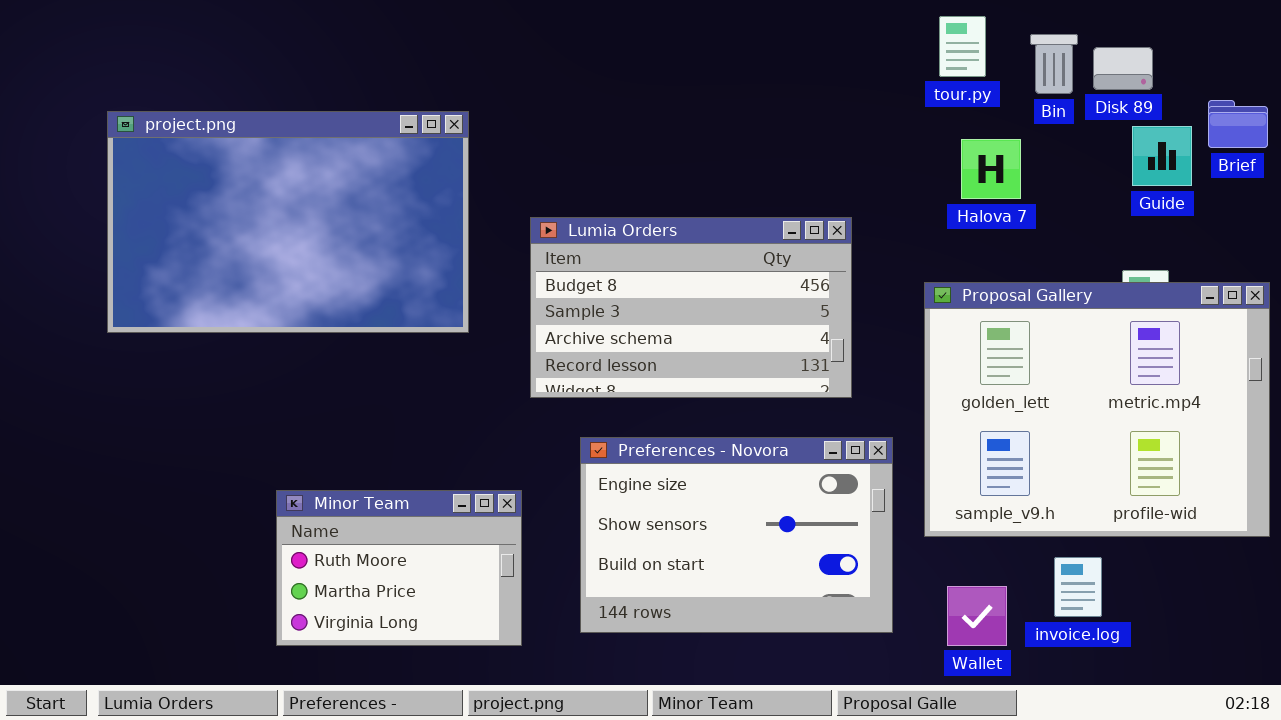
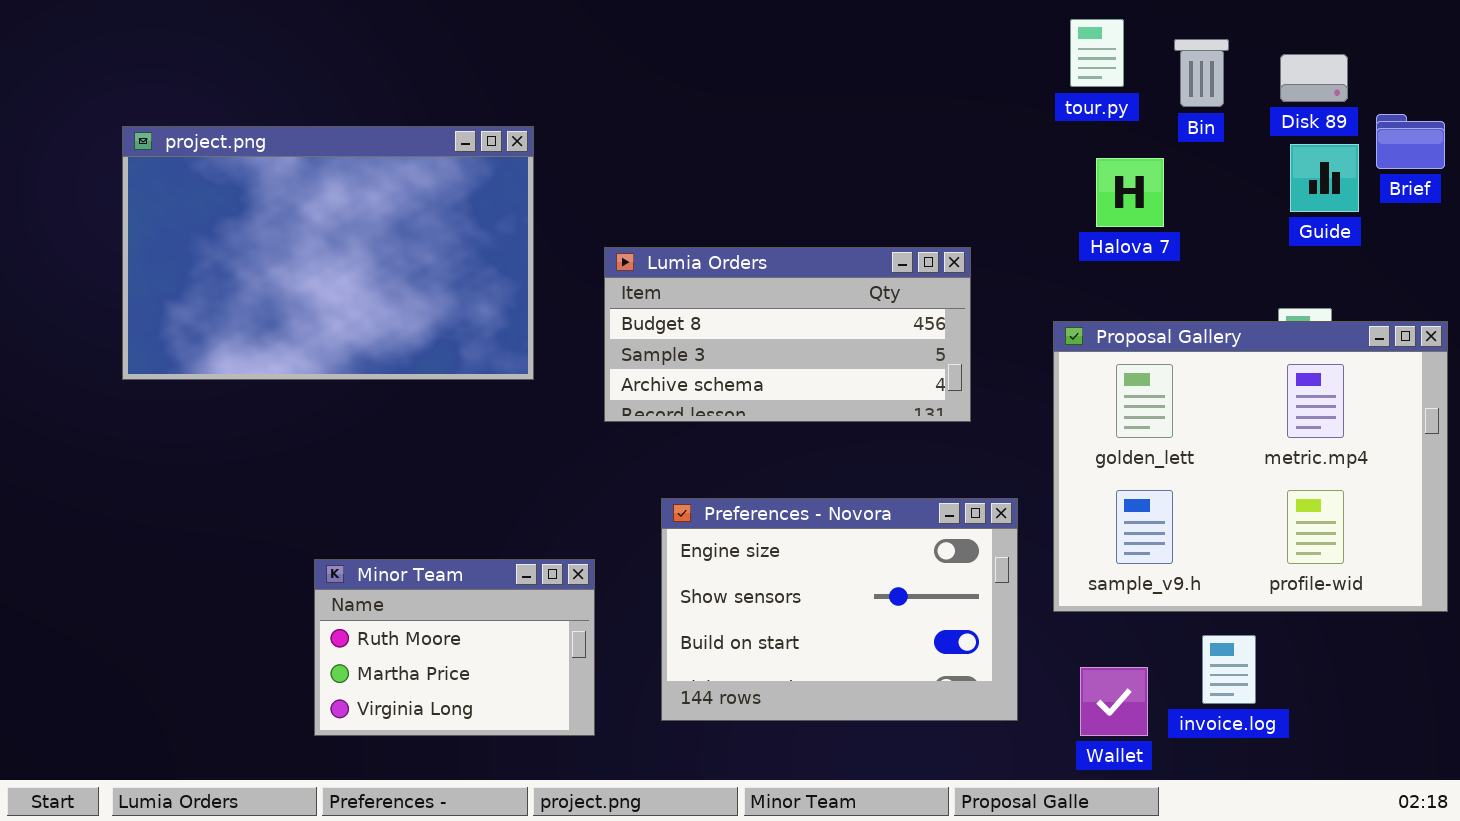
Disk 89: [1093,47,1153,90] -> [1280,54,1348,102], moved
Lumia Orders: [530,217,852,398] -> [604,247,971,422], resized

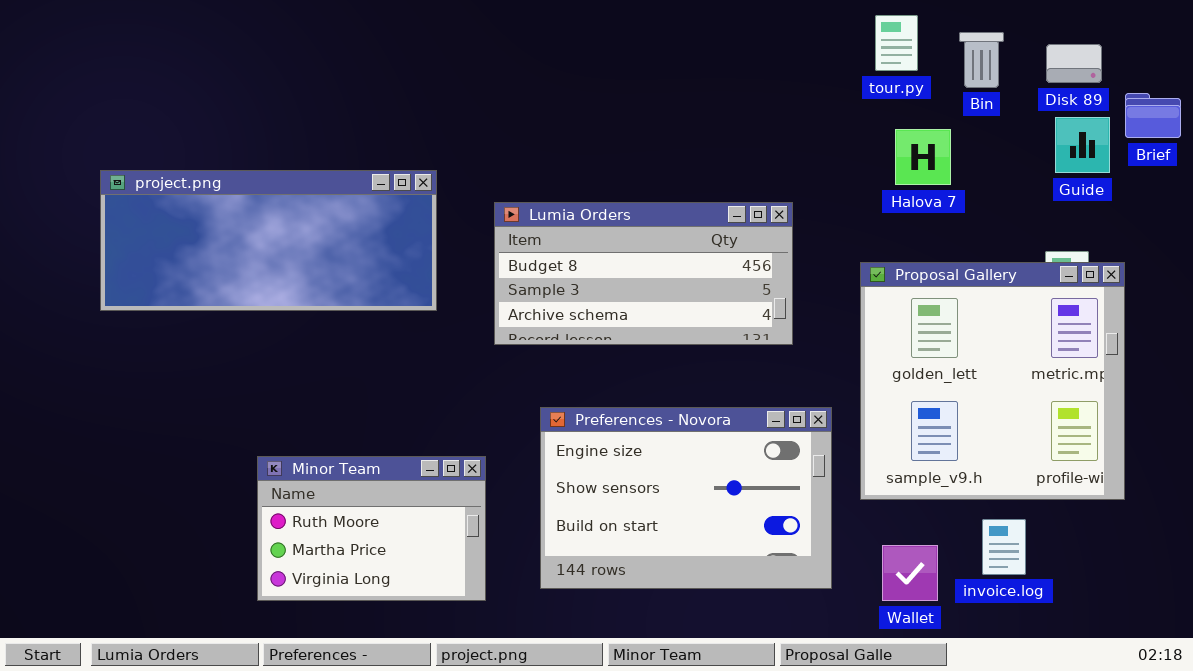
project.png: [122,126,534,380] -> [100,170,437,311], resized
Proposal Gallery: [1053,321,1448,612] -> [860,262,1125,500], resized

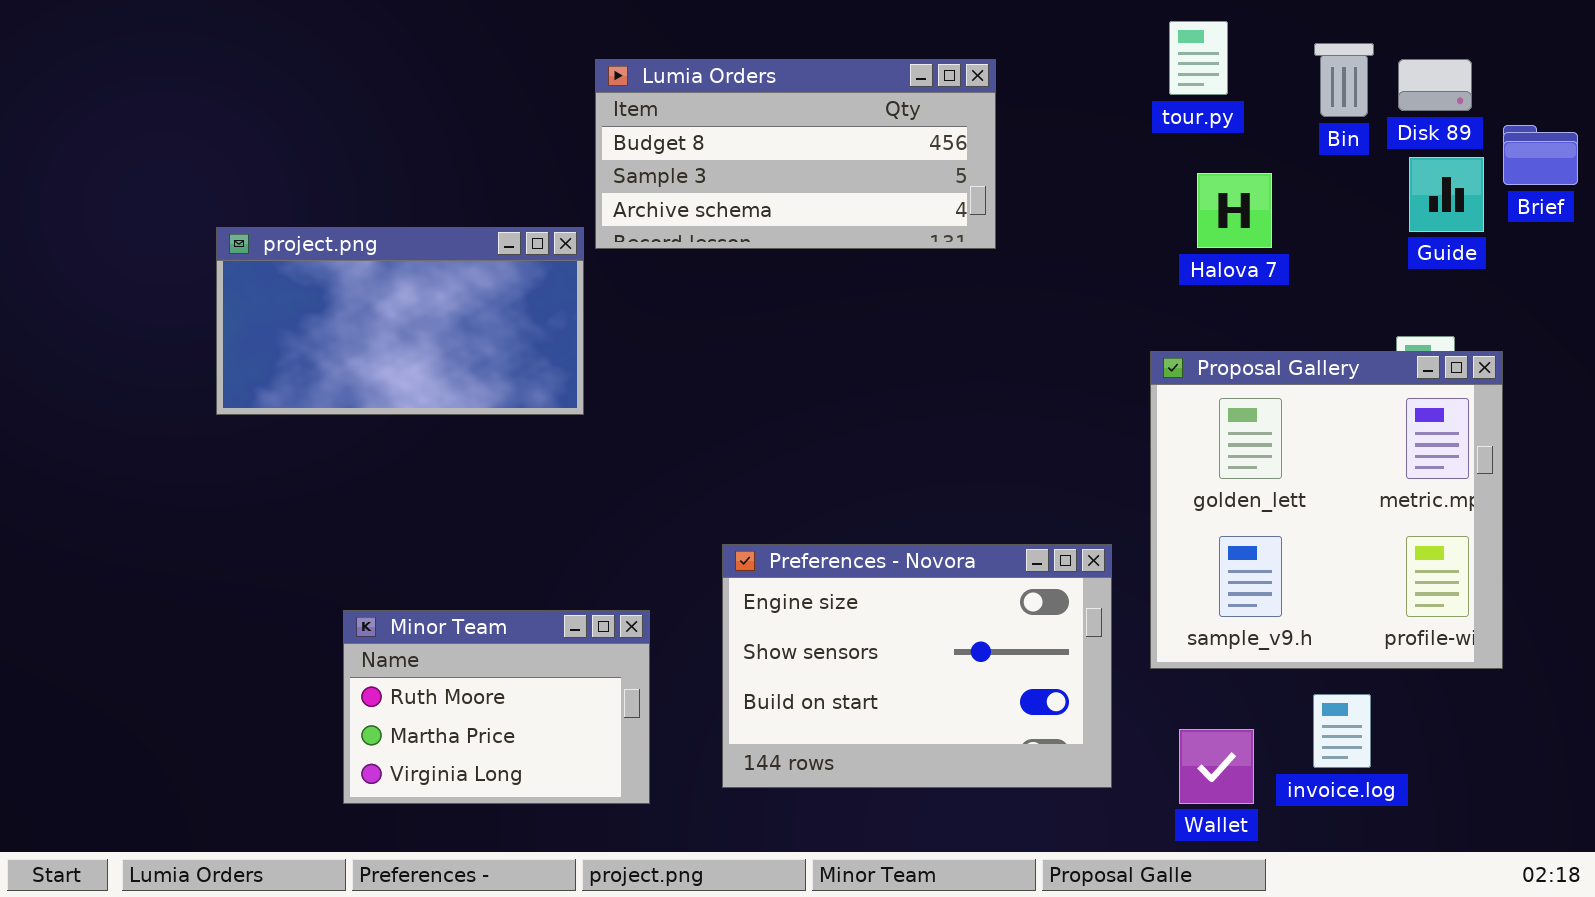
Bin: [959,32,1004,88] -> [1314,43,1374,117], moved
project.png: [100,170,437,311] -> [216,227,584,415], resized
Lumia Orders: [494,202,793,345] -> [595,59,996,249], moved

